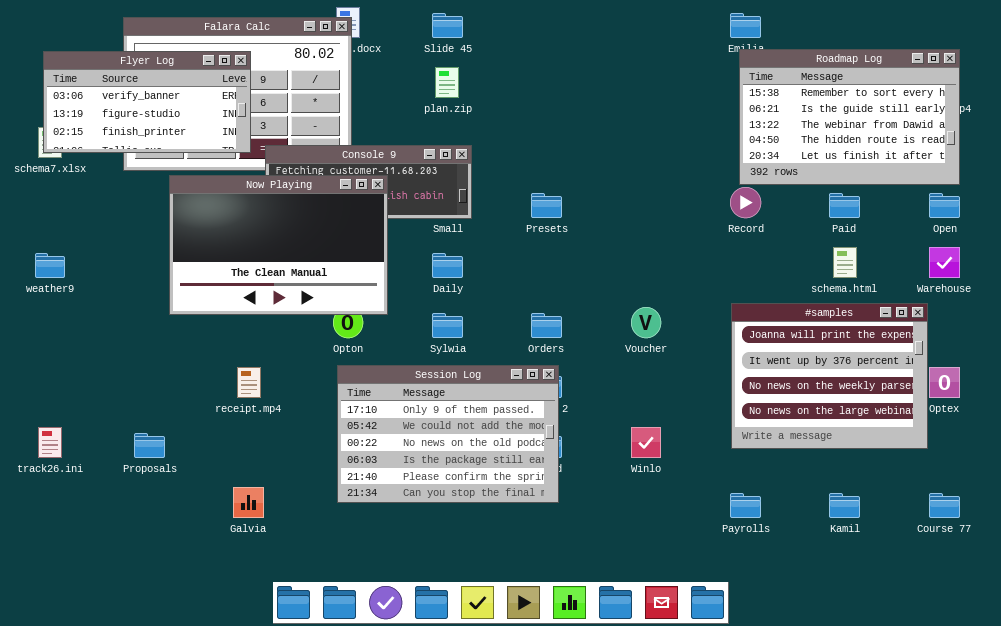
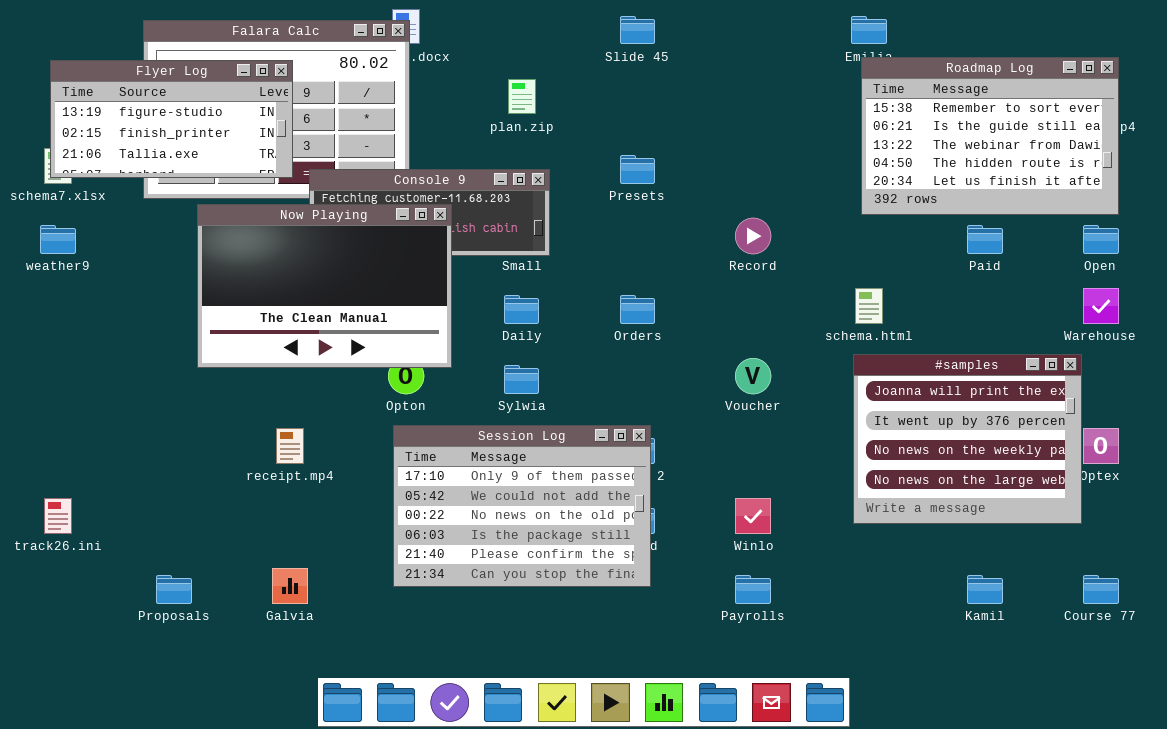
Slide 45: [432,13,463,38] -> [620,16,655,44], moved
Flyer Log: [43,51,251,153] -> [50,60,293,178], scrolled down 1 row
Record: [730,187,761,218] -> [735,218,771,254], moved
Presets: [531,193,562,218] -> [620,155,655,184], moved
schema.html: [833,247,857,278] -> [855,288,883,324], moved
weather9: [35,253,65,278] -> [40,225,76,254], moved
Orders: [531,313,562,338] -> [620,295,655,324], moved
Proposals: [134,433,165,458] -> [156,575,192,604], moved
Payrolls: [730,493,761,518] -> [735,575,771,604], moved

